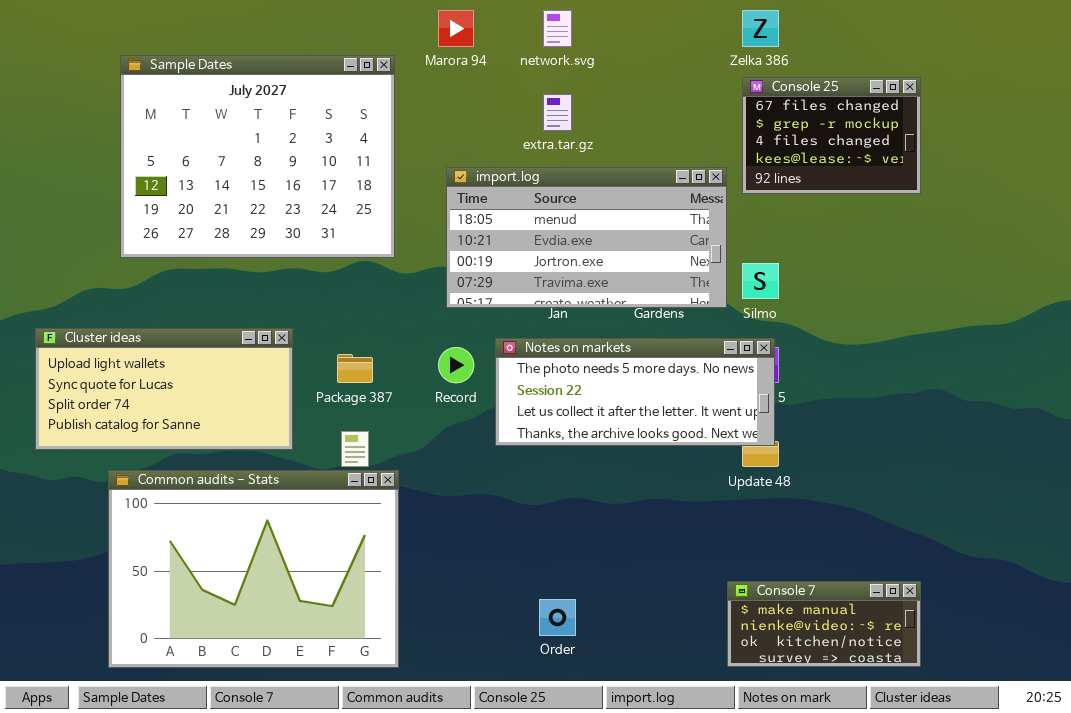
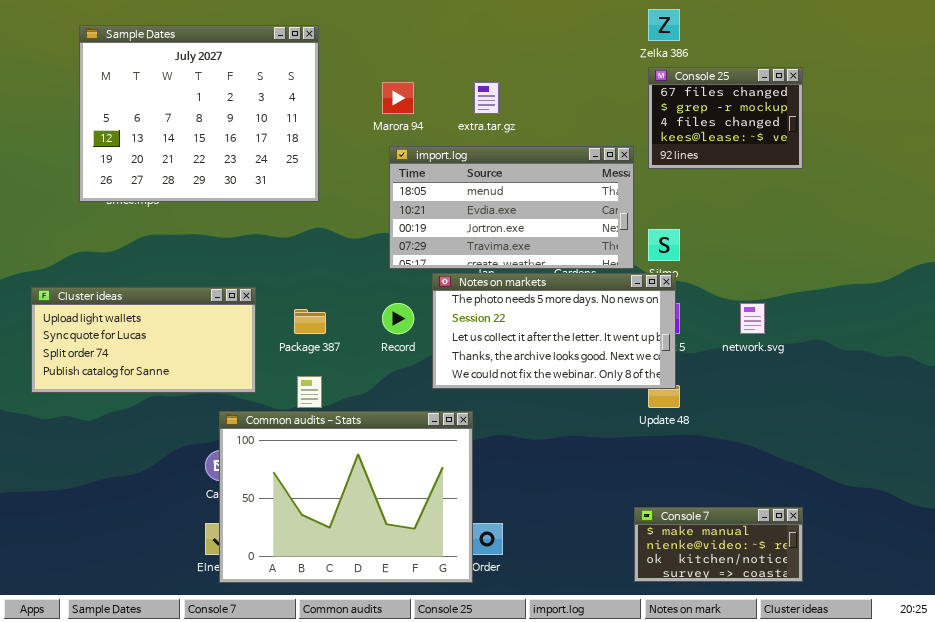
Marora 94: [438,10,474,47] -> [382,82,414,114], moved
network.svg: [543,10,572,47] -> [740,303,765,334], moved
Sample Dates: [120,55,395,258] -> [79,25,319,202], moved
Notes on markets: [495,338,775,446] -> [432,273,676,389], resized
Common audits - Stats: [108,470,399,668] -> [219,411,473,583], moved

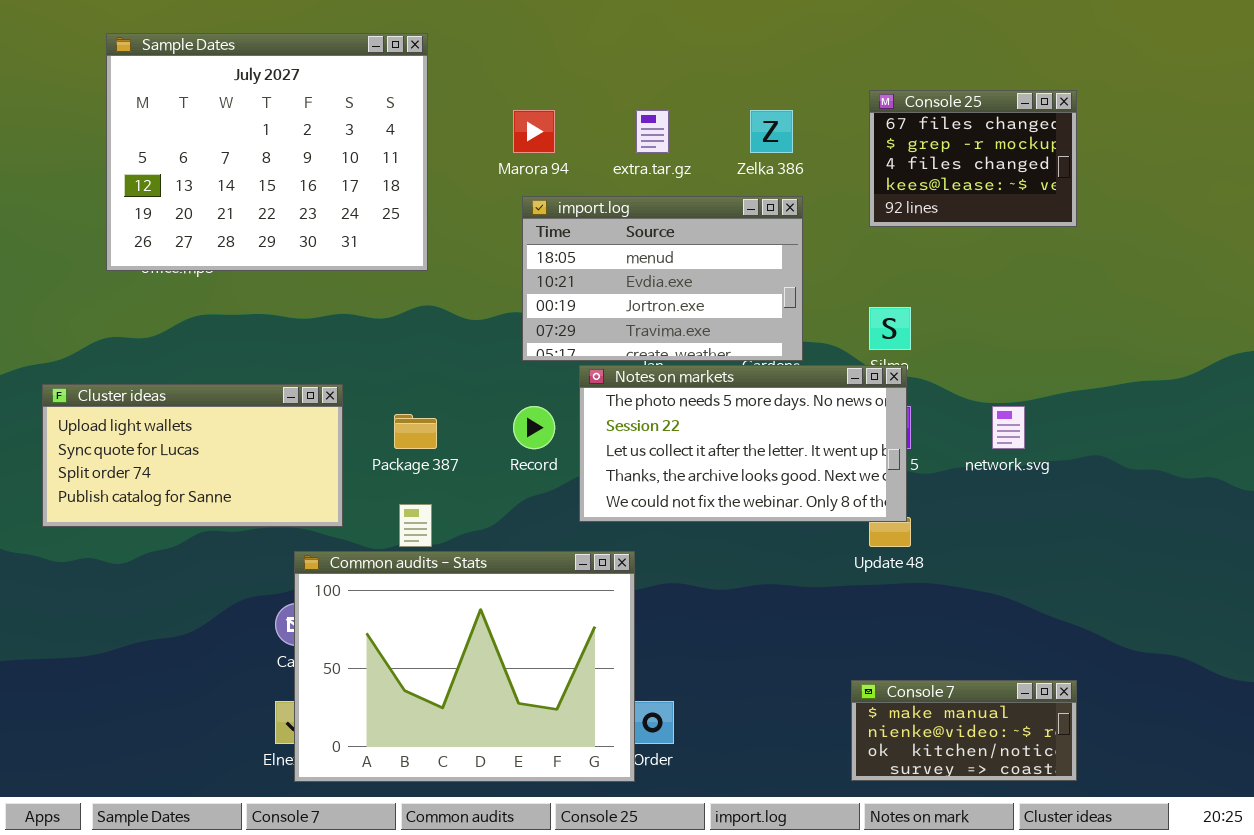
Zelka 386: [648,9,680,41] -> [750,110,793,153], moved
import.log: [389,146,634,269] -> [522,196,803,361], resized

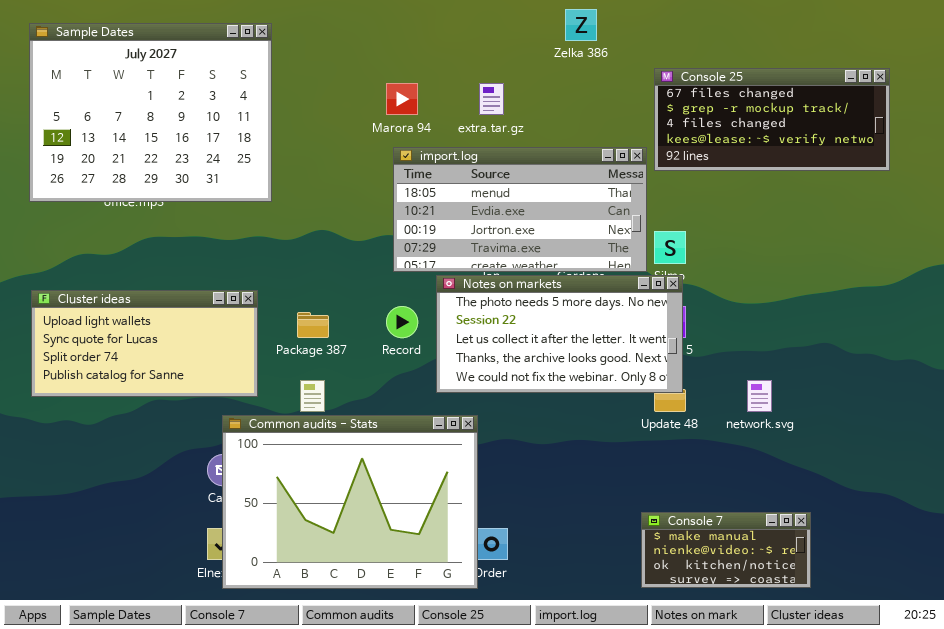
Sample Dates: [106,33,428,271] -> [29,23,272,202], moved
Console 25: [869,90,1077,227] -> [654,68,890,171], resized
Zelka 386: [750,110,793,153] -> [565,9,597,41], moved
import.log: [522,196,803,361] -> [393,147,647,272], resized
network.svg: [992,406,1025,449] -> [747,380,772,412], moved

